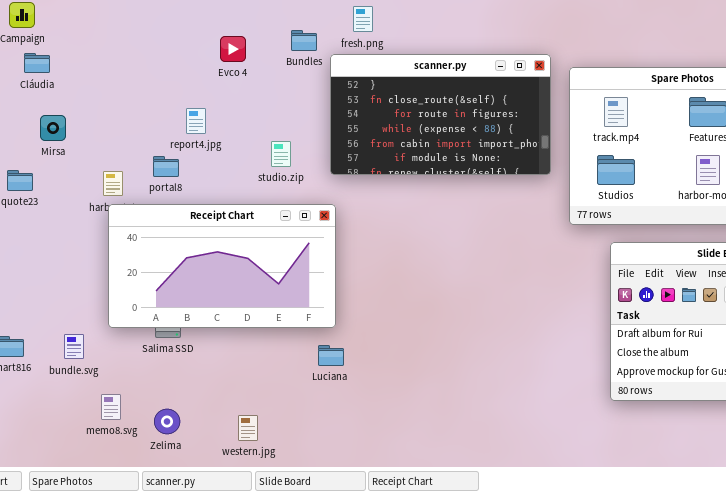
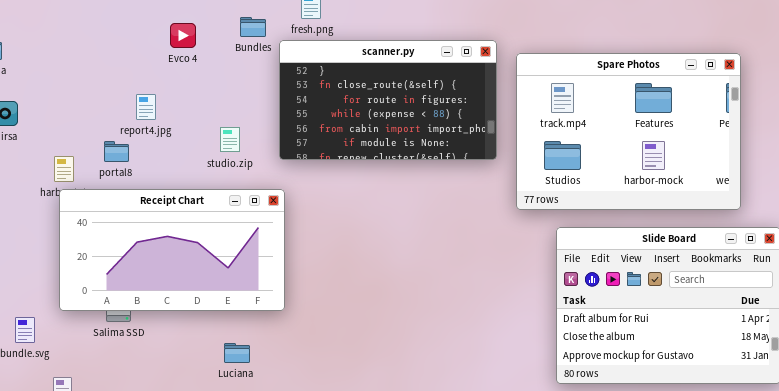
Luciana: [318,345,344,366] -> [224,343,250,363], moved

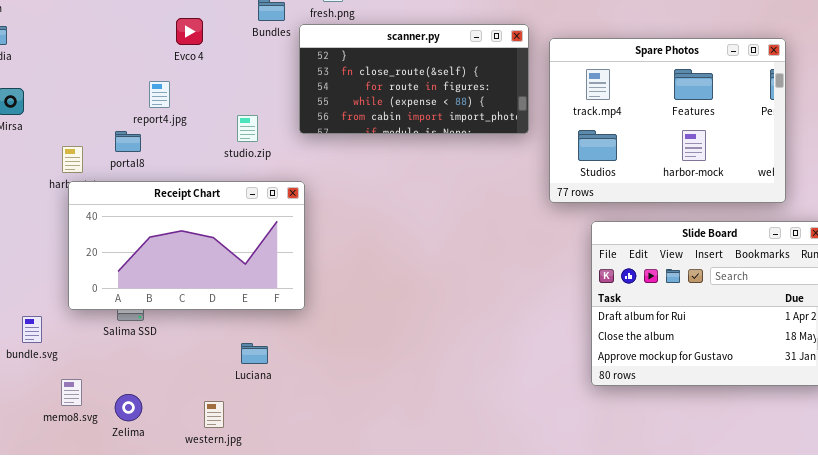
Evco 4: [170,23,196,48] -> [176,18,203,45], moved
scanner.py: [279,40,497,160] -> [299,24,529,134], resized

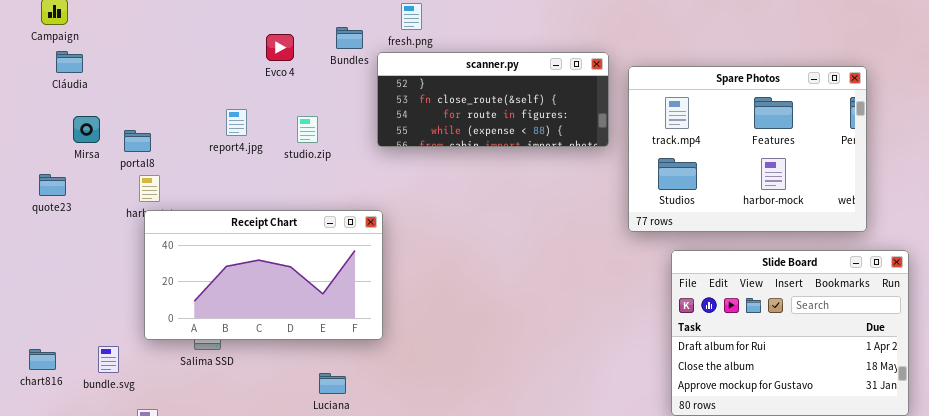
Evco 4: [176,18,203,45] -> [266,34,294,61], moved
scanner.py: [299,24,529,134] -> [377,52,609,147], resized
studio.zip: [237,115,258,142] -> [297,116,318,143], moved
portal8: [115,131,141,152] -> [124,130,151,152], moved

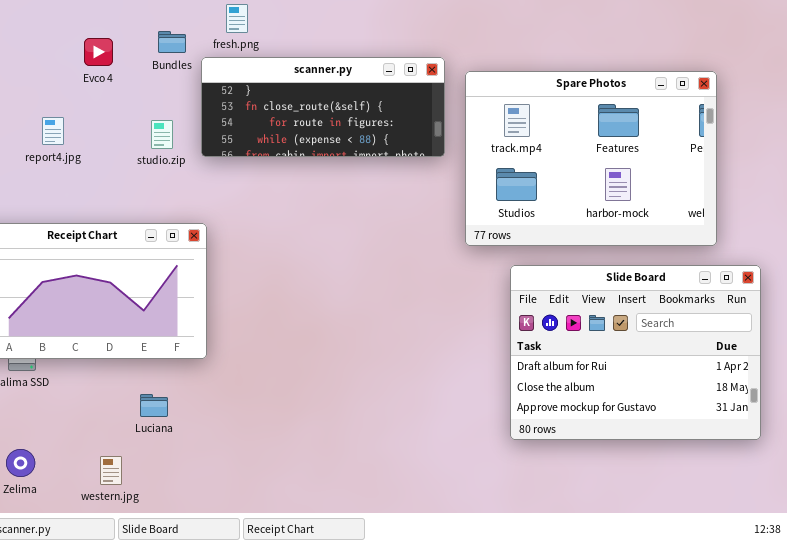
studio.zip: [297,116,318,143] -> [151,120,173,149], moved

